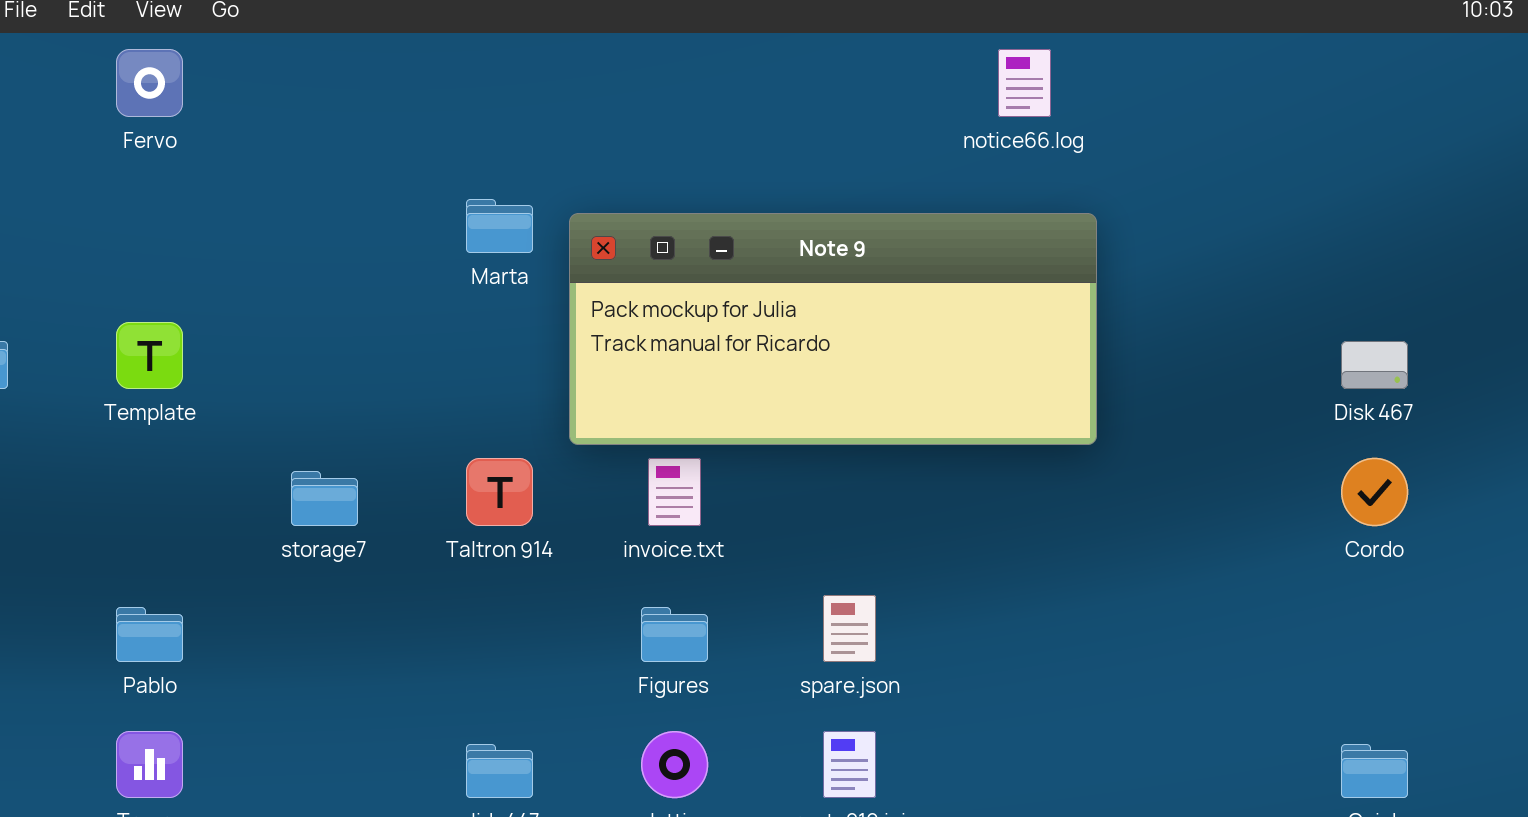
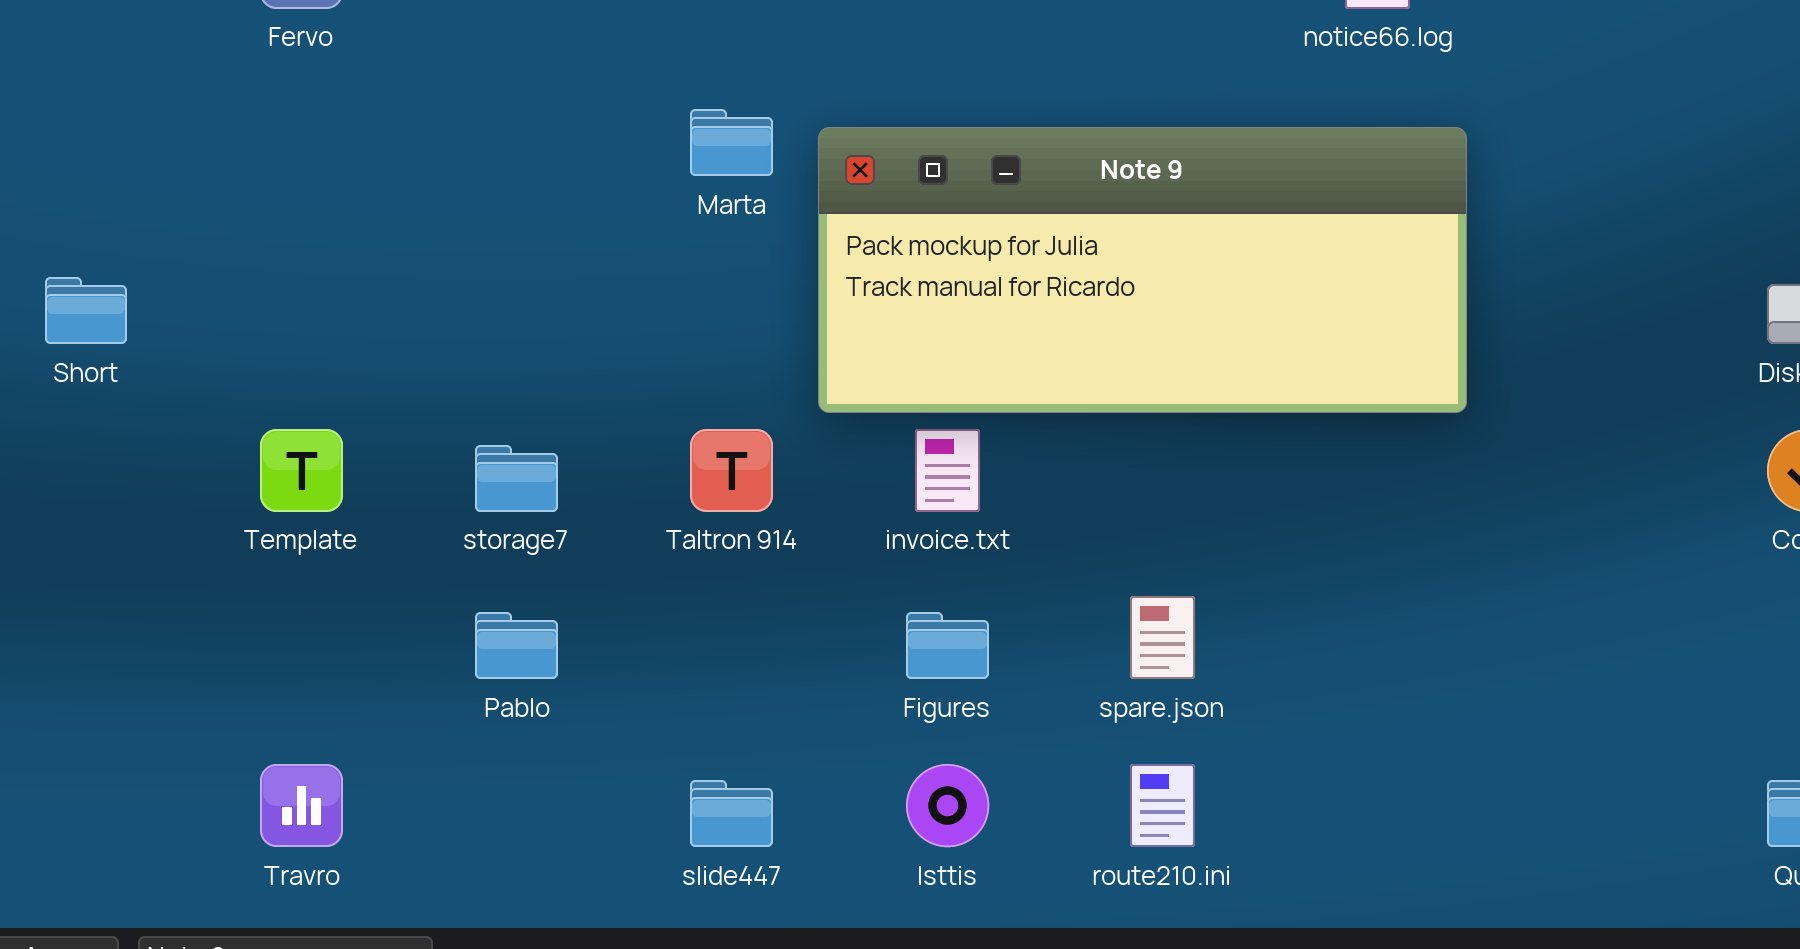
Template: [116,322,183,389] -> [260,429,343,512], moved
Pablo: [116,607,183,662] -> [475,612,558,679], moved

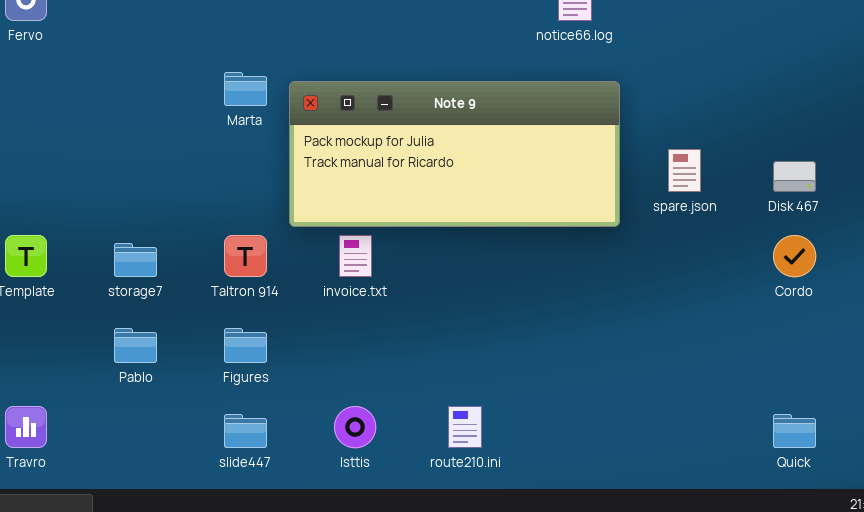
spare.json: [1130,596,1195,679] -> [668,149,701,192], moved
Figures: [906,612,989,679] -> [224,328,267,363], moved

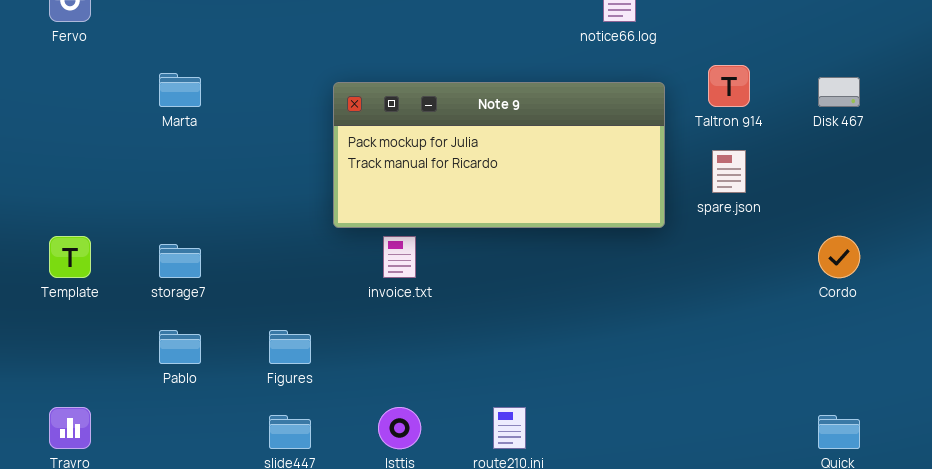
Marta: [224,72,267,106] -> [159,73,201,107], moved
Disk 467: [773,161,816,192] -> [818,77,860,107], moved
Taltron 914: [224,235,267,277] -> [708,65,750,107], moved

